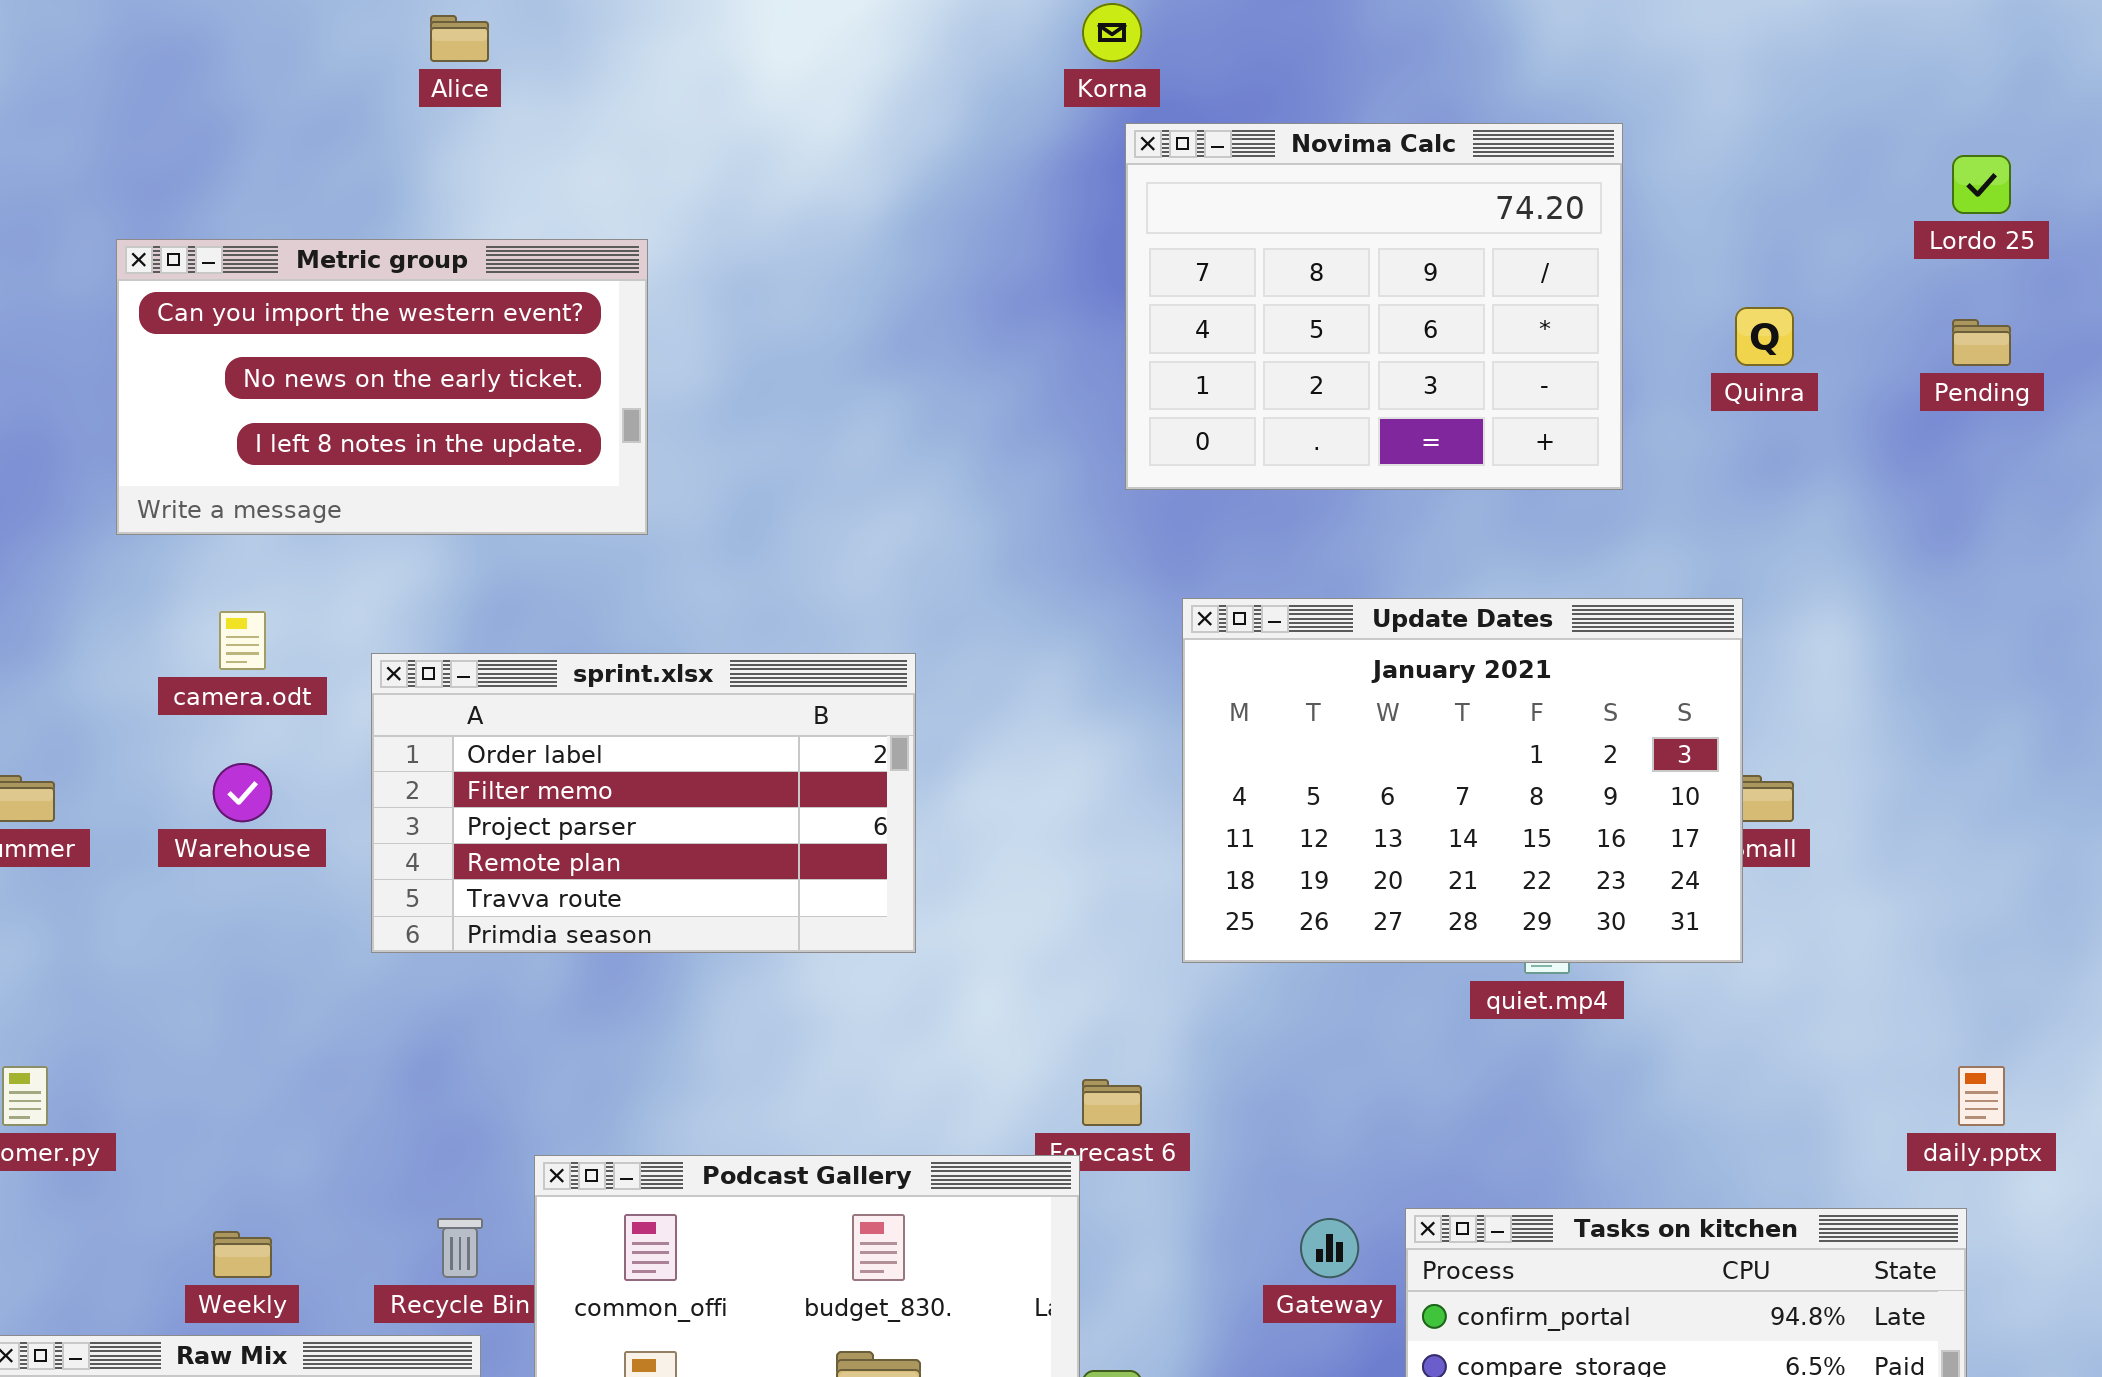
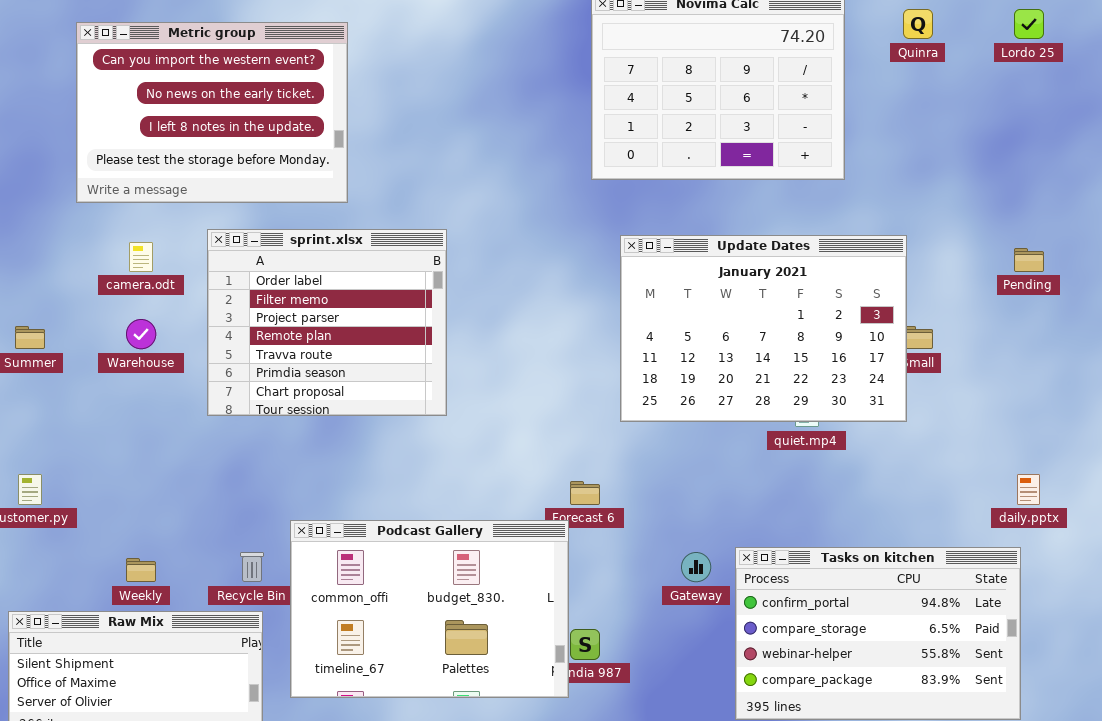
Metric group: [116,239,648,535] -> [76,22,348,203], resized
Quinra: [1735,307,1794,366] -> [903,9,933,39], moved
Pending: [1952,319,2011,366] -> [1014,248,1044,272], moved
sprint.xlsx: [371,653,916,953] -> [207,229,447,416], resized

